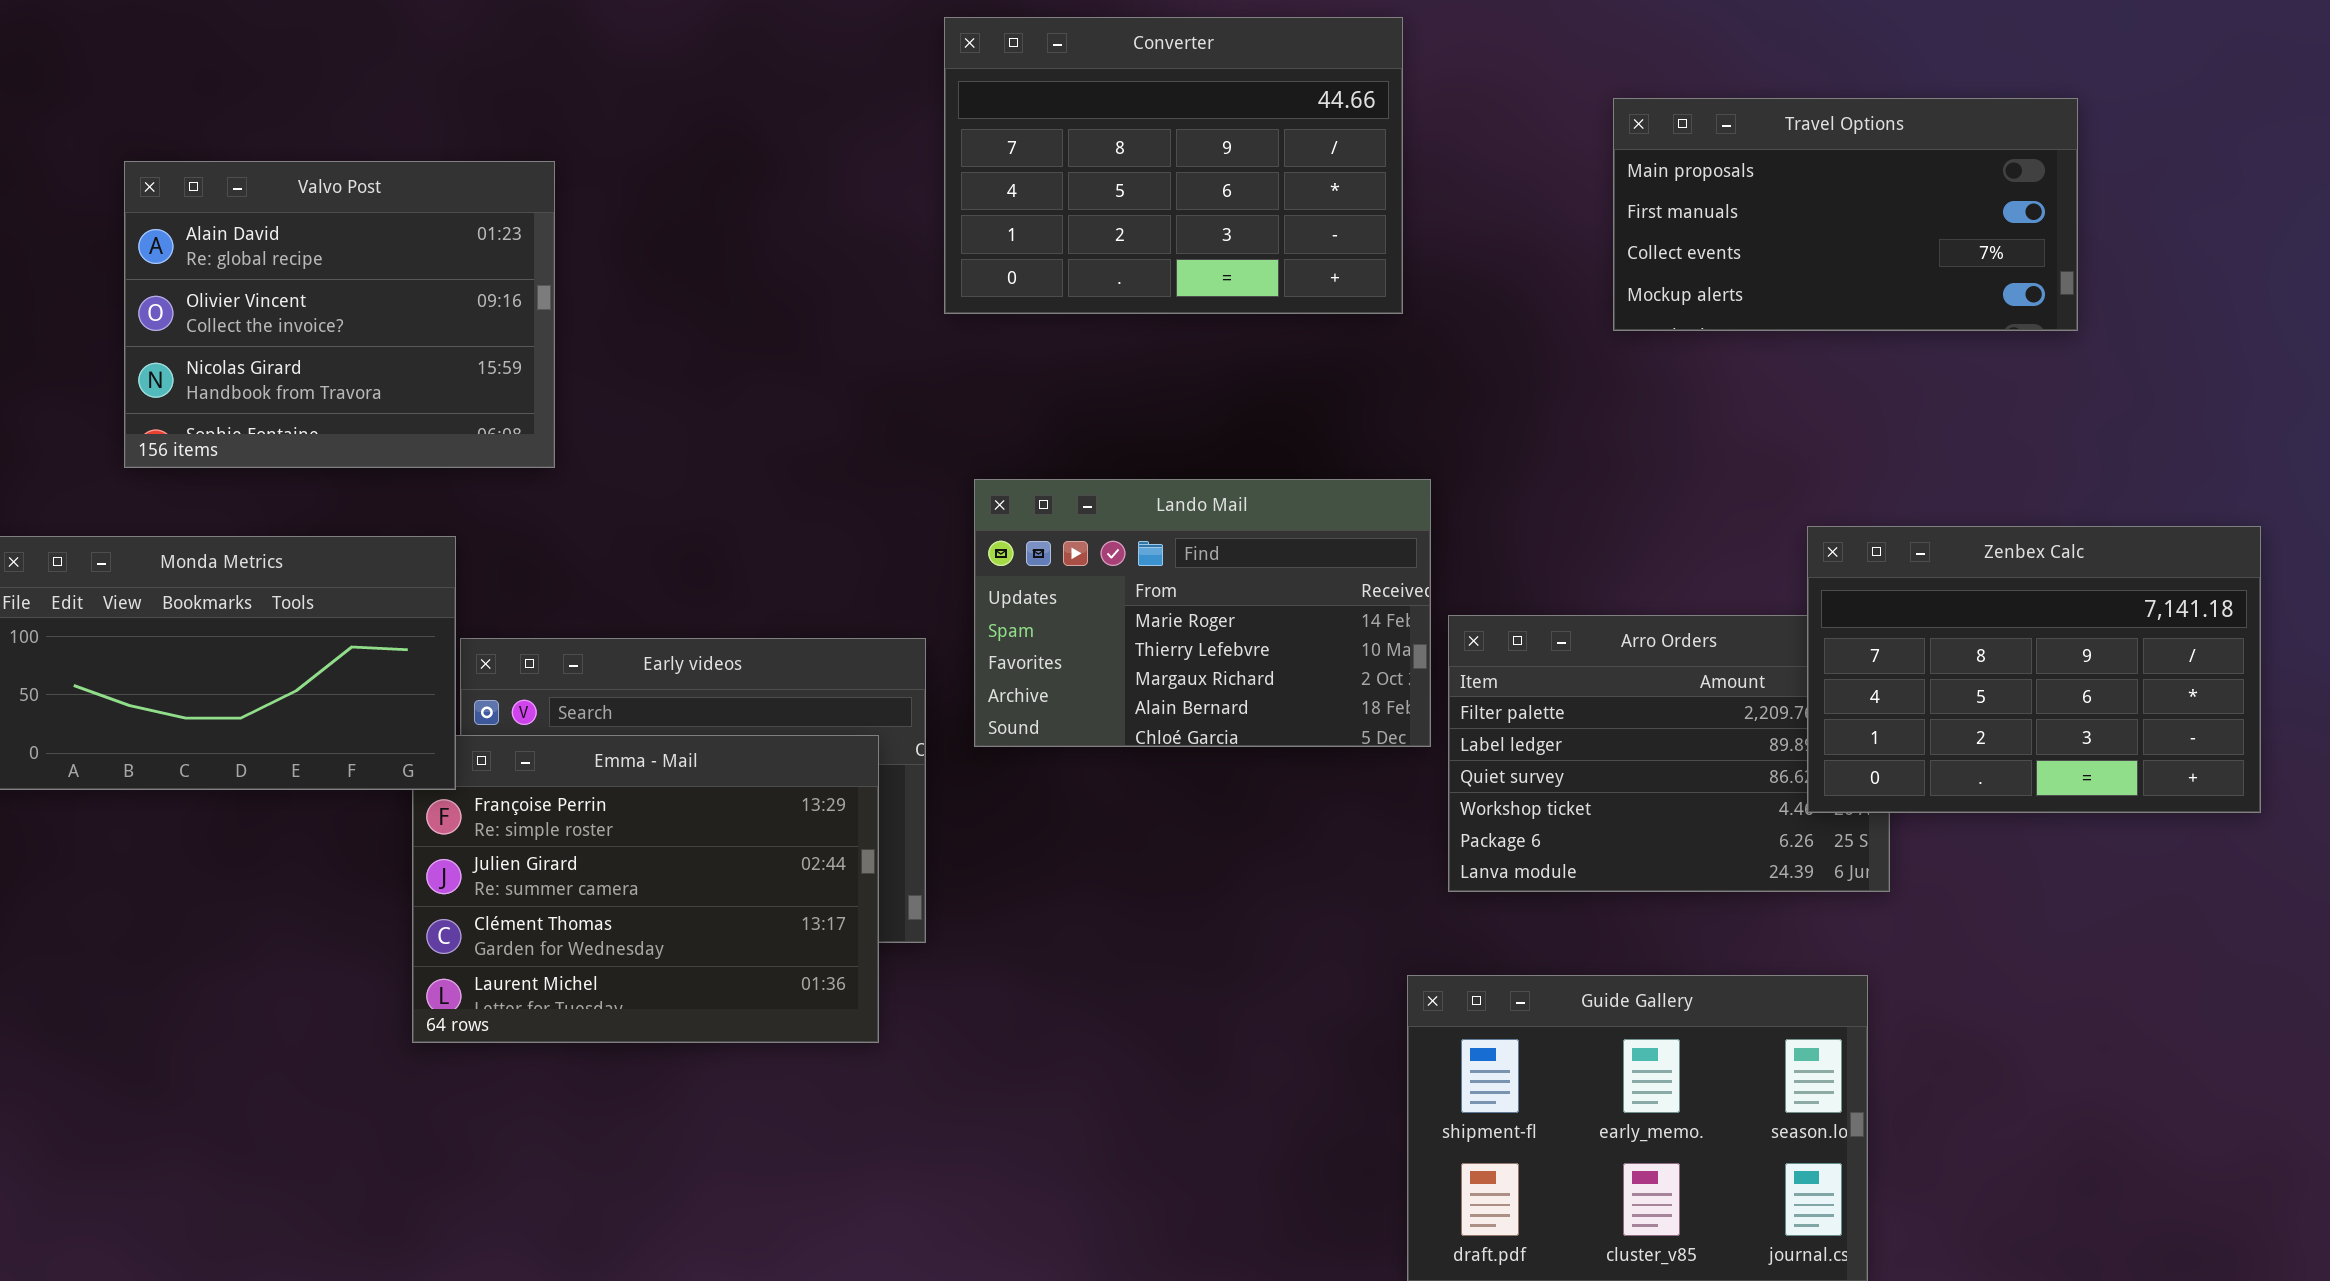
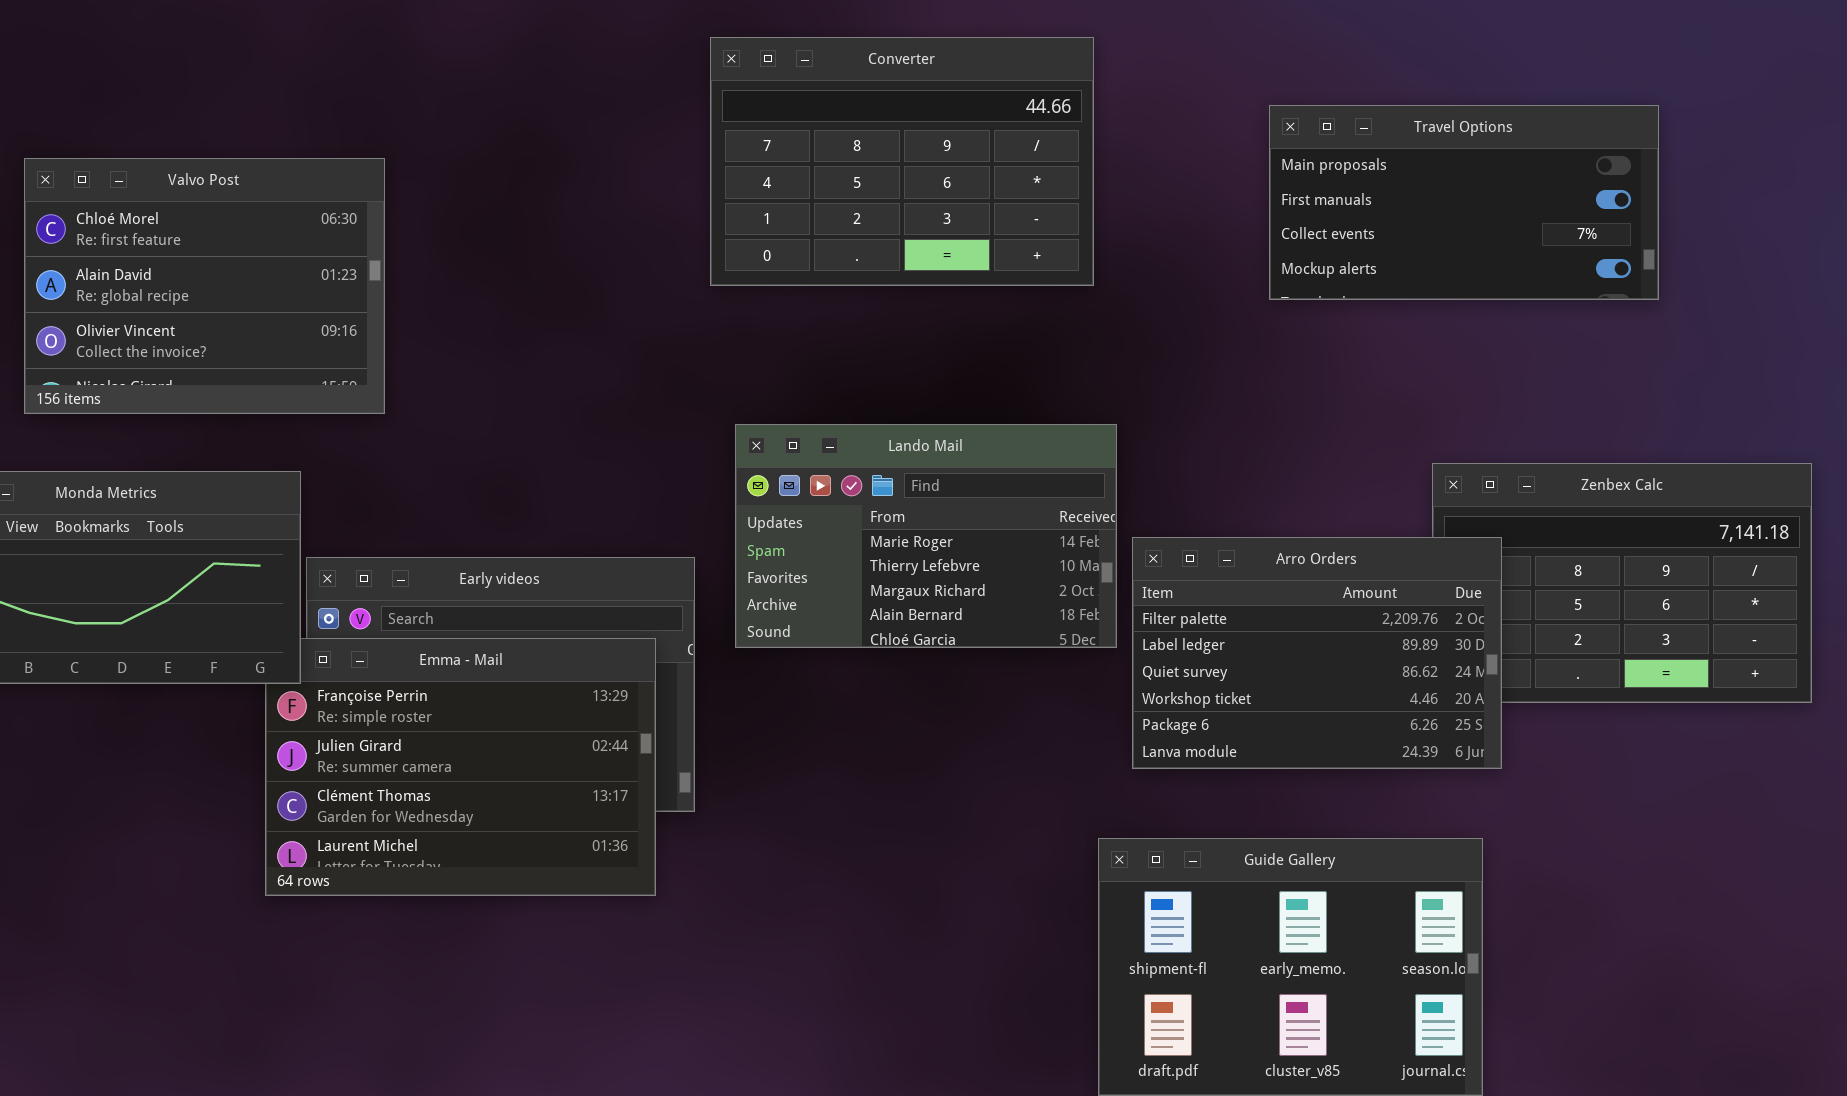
Valvo Post: [124,161,555,468] -> [24,158,385,414], scrolled up 1 row
Arro Orders: [1448,615,1890,892] -> [1132,537,1502,769], raised

